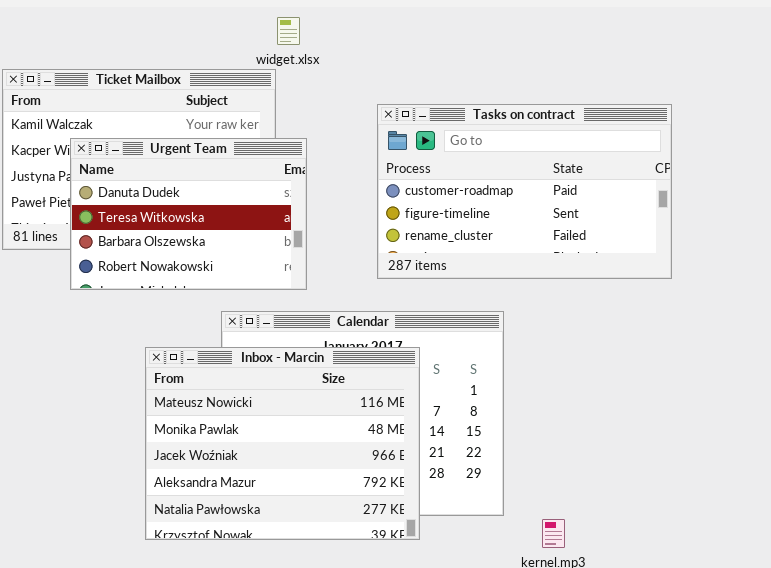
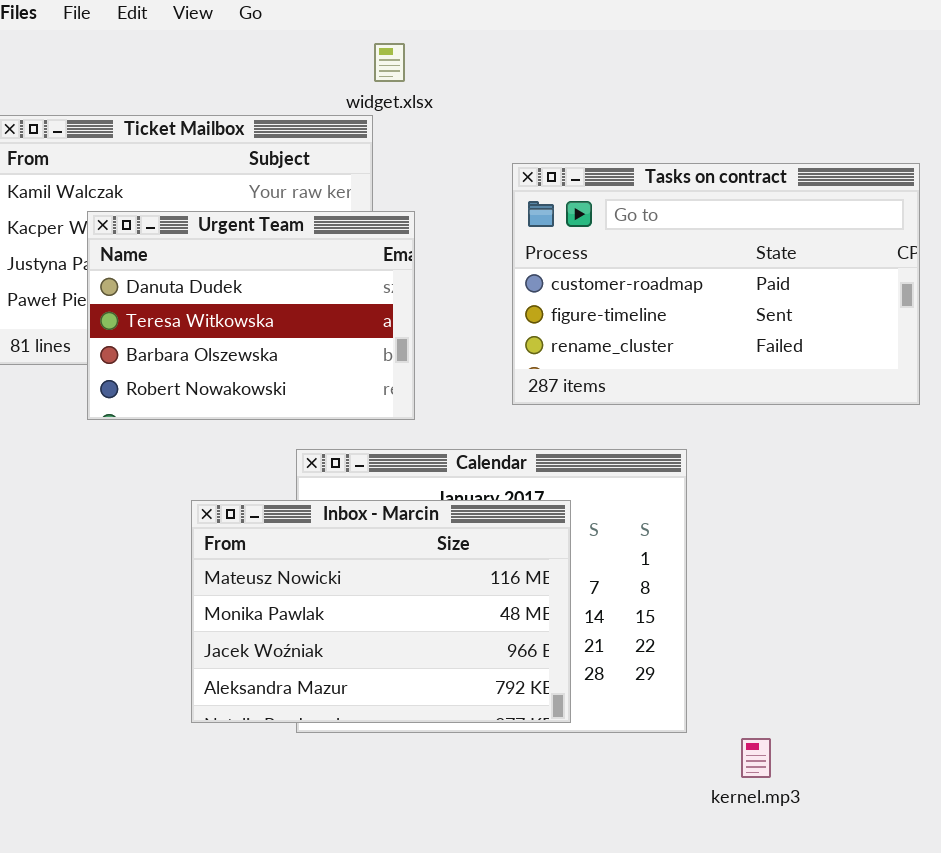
Inbox - Marcin: [145,347,420,540] -> [191,500,571,723], resized

